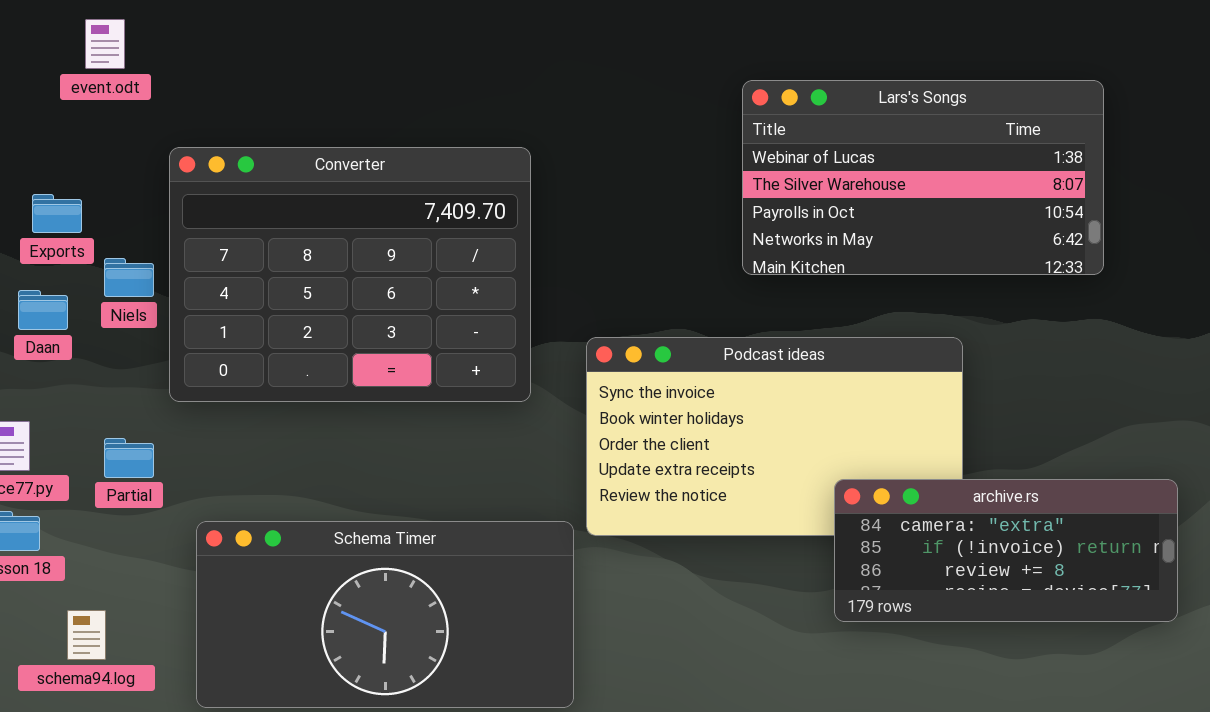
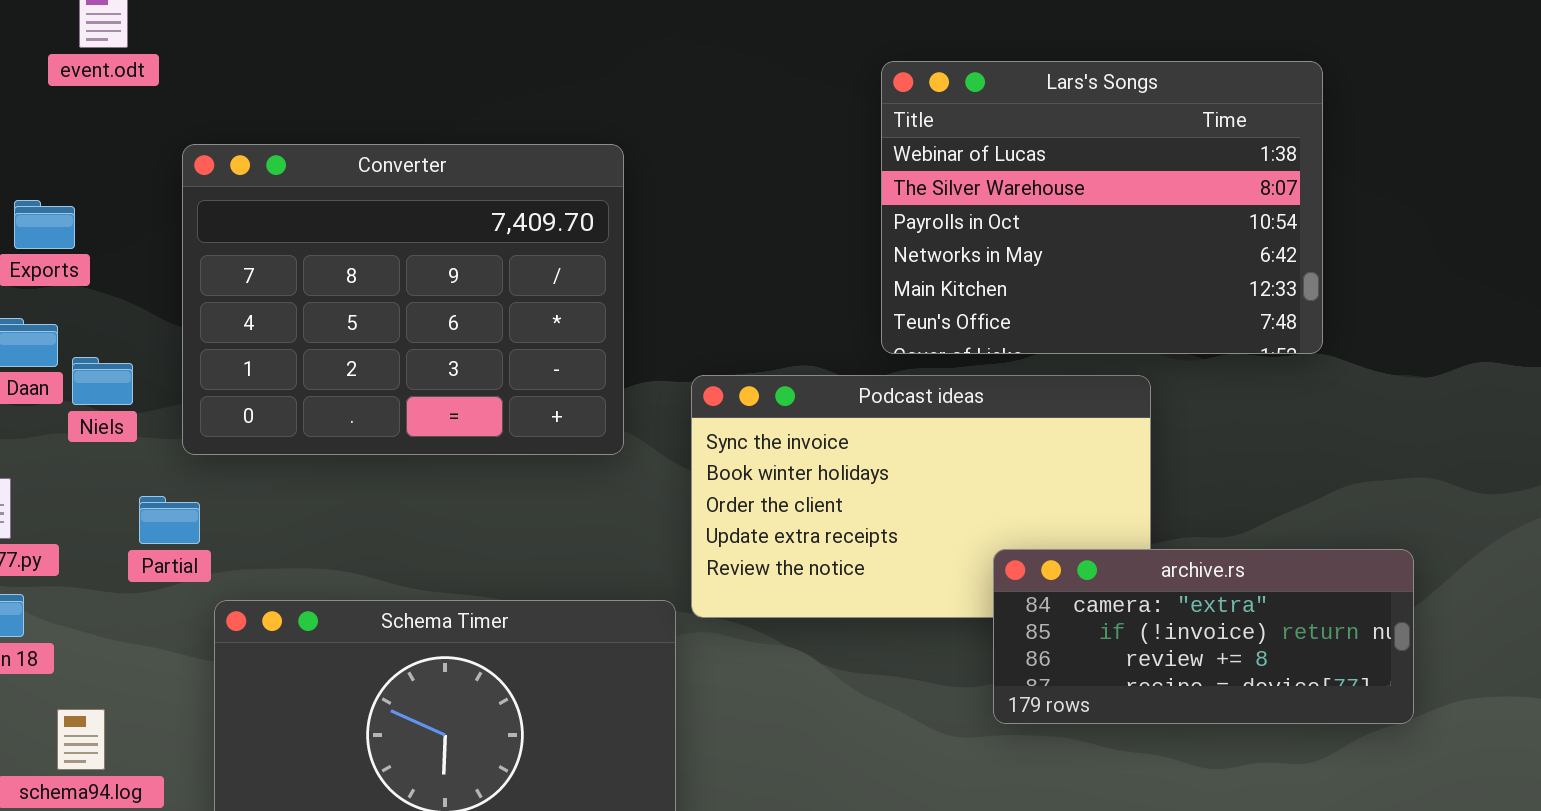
Lars's Songs: [742,80,1104,275] -> [881,61,1323,354], resized
Niels: [104,258,154,297] -> [72,357,133,405], moved
Partial: [104,438,154,478] -> [139,496,200,544], moved

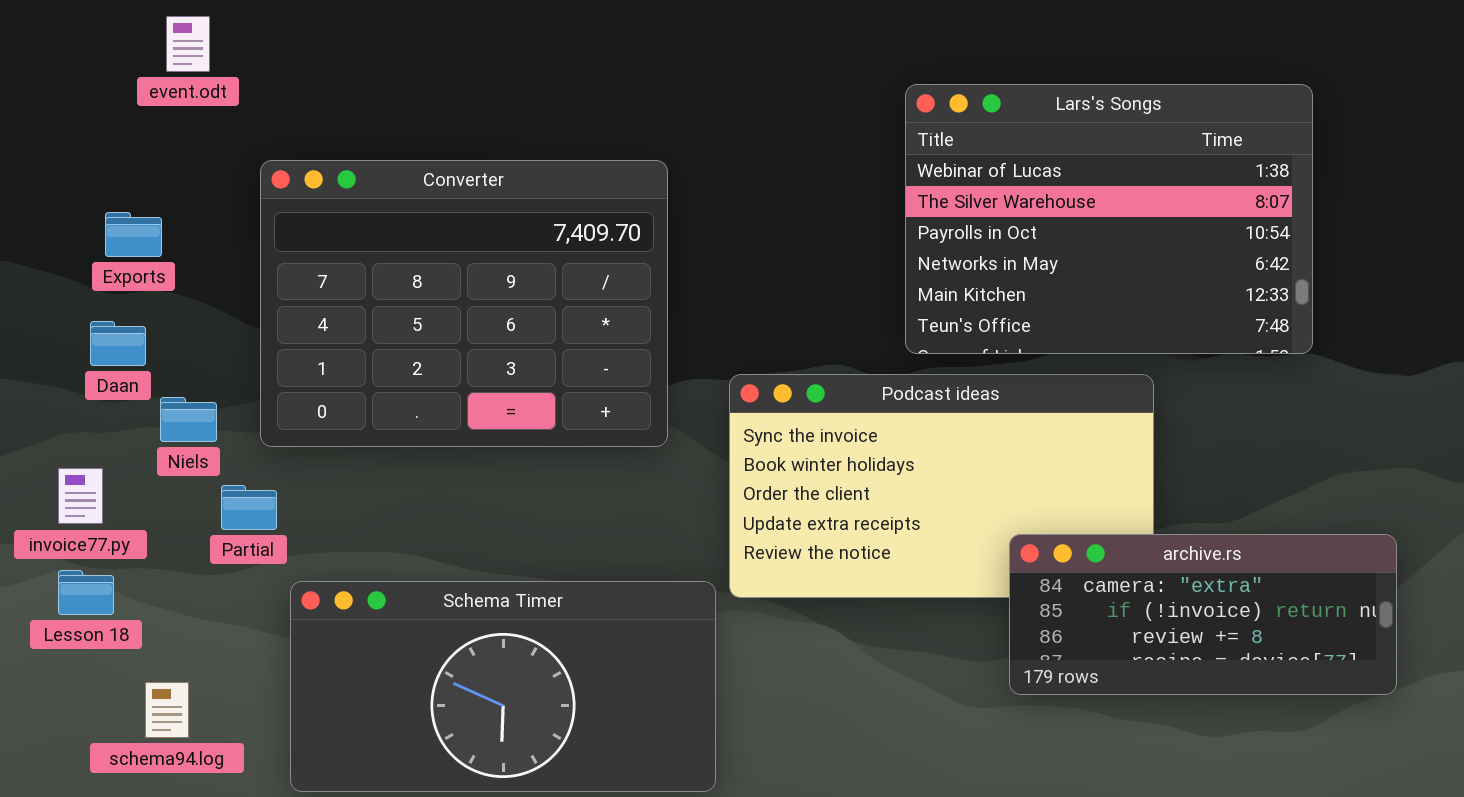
Niels: [72,357,133,405] -> [160,397,217,442], moved

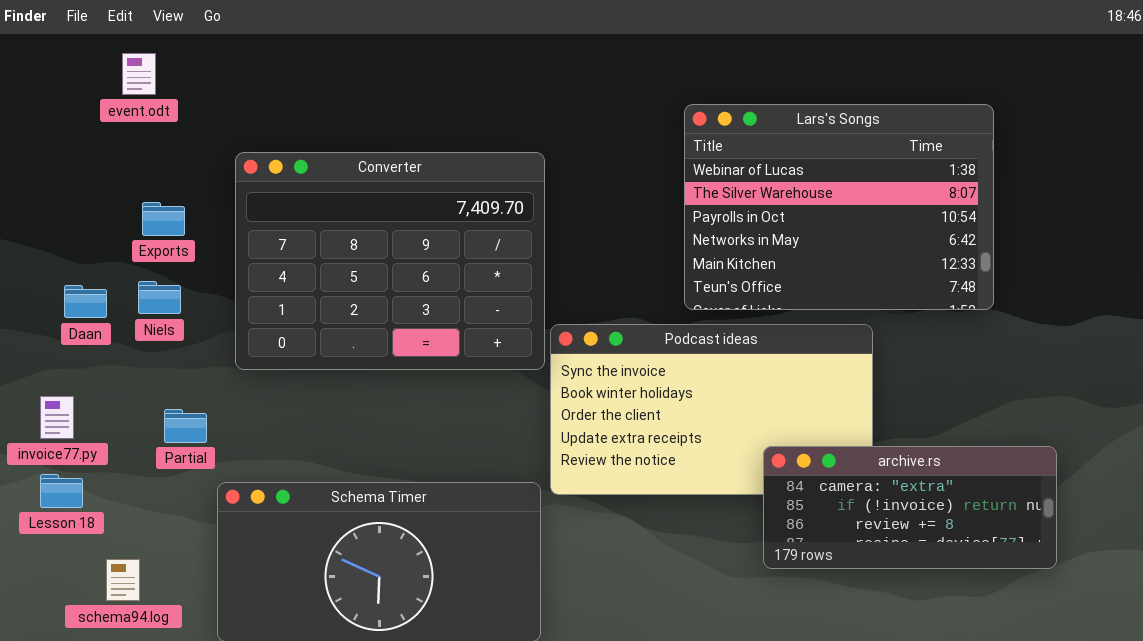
Converter: [260,160,668,447] -> [235,152,545,370], moved
Exports: [105,212,162,257] -> [142,202,185,236], moved
Niels: [160,397,217,442] -> [138,281,181,314], moved

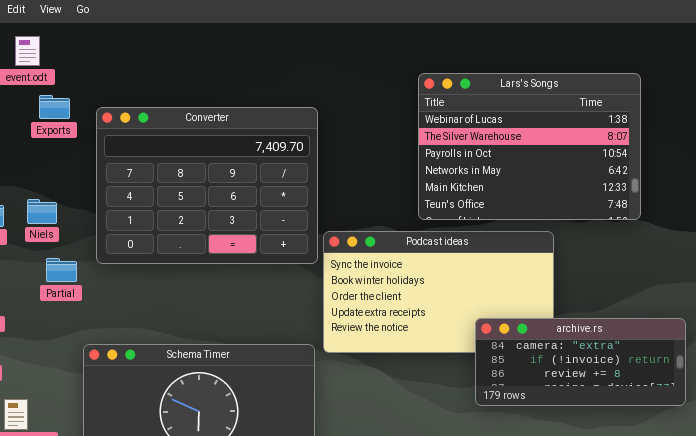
Exports: [142,202,185,236] -> [39,95,70,119], moved
Partial: [164,409,207,443] -> [46,258,77,282], moved

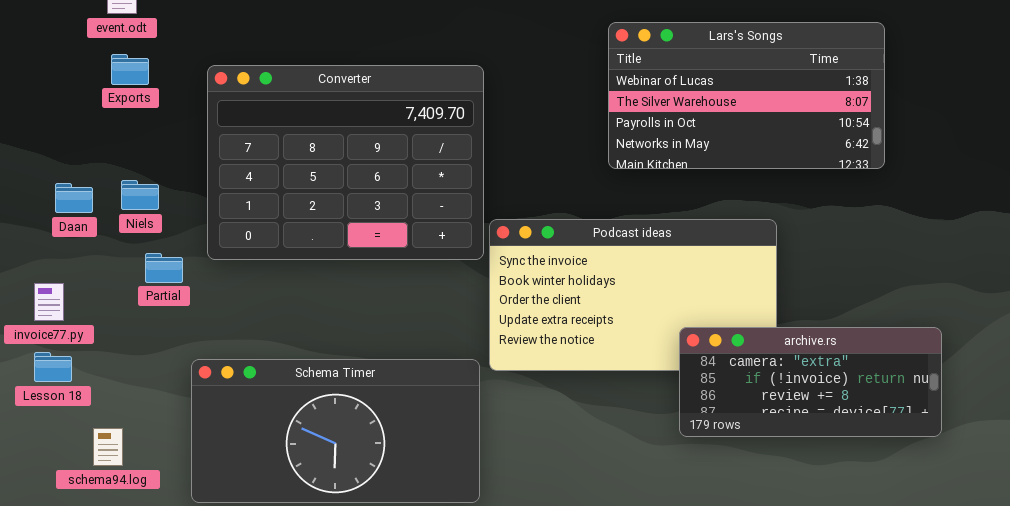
Lars's Songs: [418,73,641,220] -> [608,22,885,169], resized
Exports: [39,95,70,119] -> [111,54,149,85], moved

